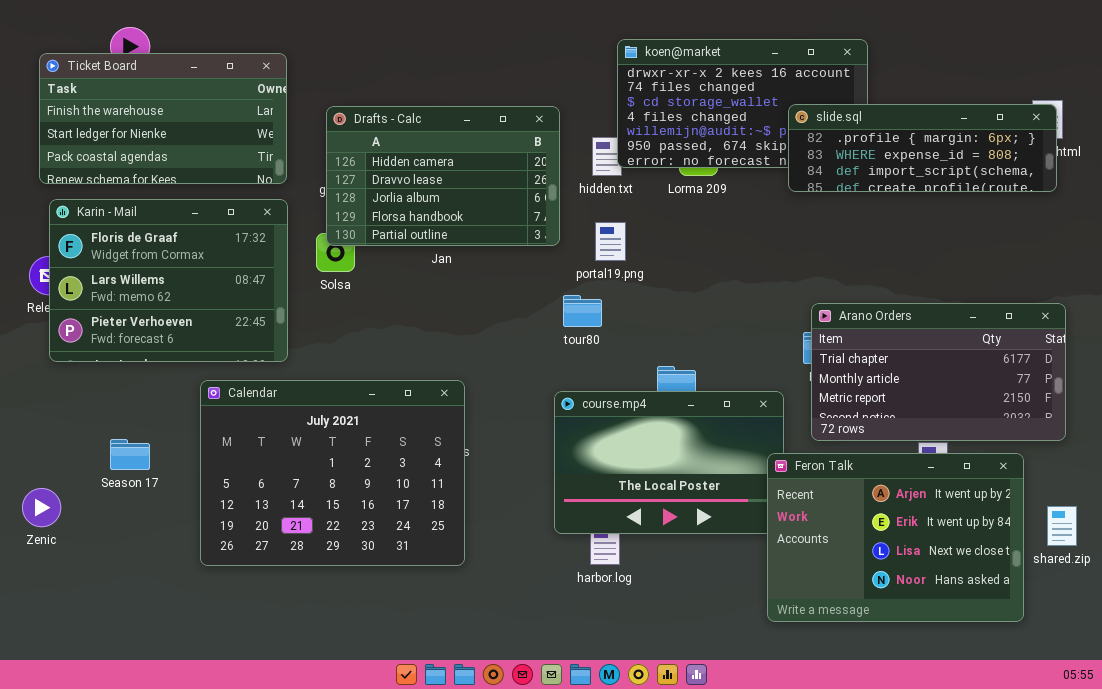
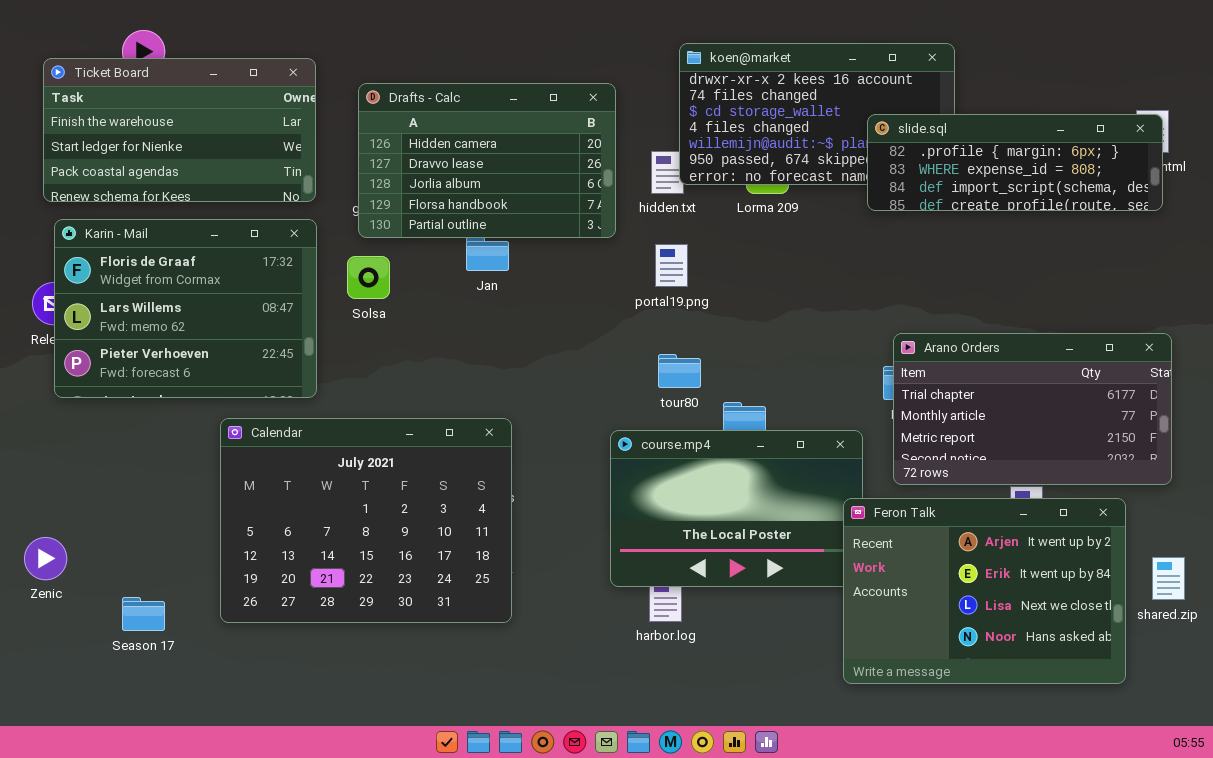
Drafts - Calc: [326,106,560,246] -> [358,83,616,238], moved
tour80: [563,295,602,327] -> [658,354,701,388], moved
Season 17: [110,439,150,470] -> [122,597,165,631], moved

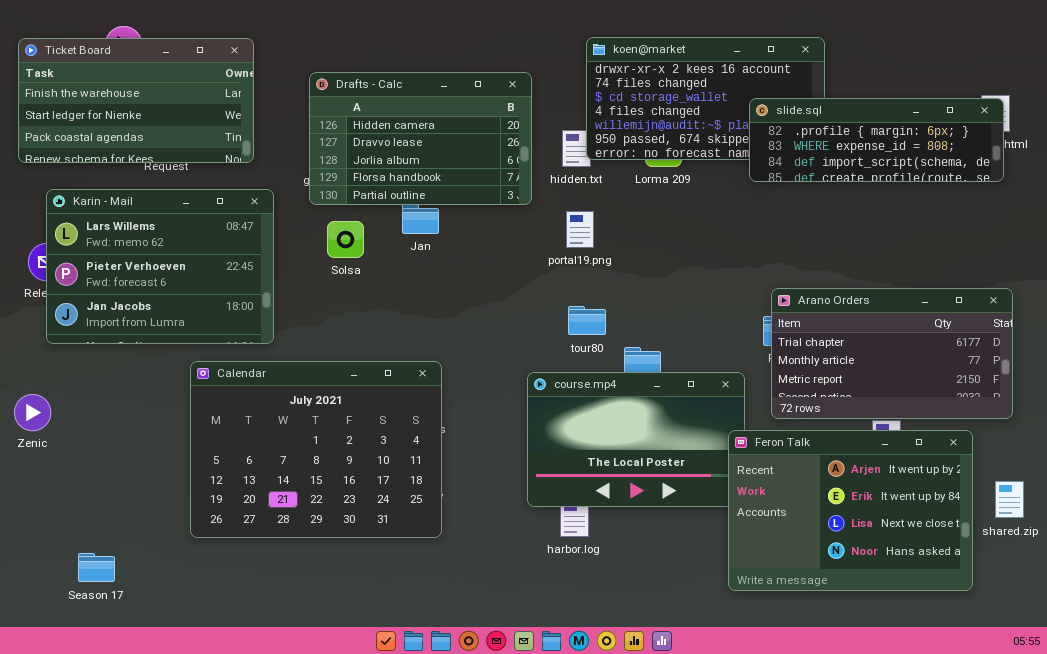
Ticket Board: [43,58,316,202] -> [18,38,254,163], moved
Karin - Mail: [54,219,317,398] -> [46,189,274,344], scrolled down 1 row
Solsa: [347,256,390,299] -> [327,221,364,258], moved
Zenic: [24,537,67,580] -> [14,394,51,431], moved
Season 17: [122,597,165,631] -> [78,553,115,582], moved

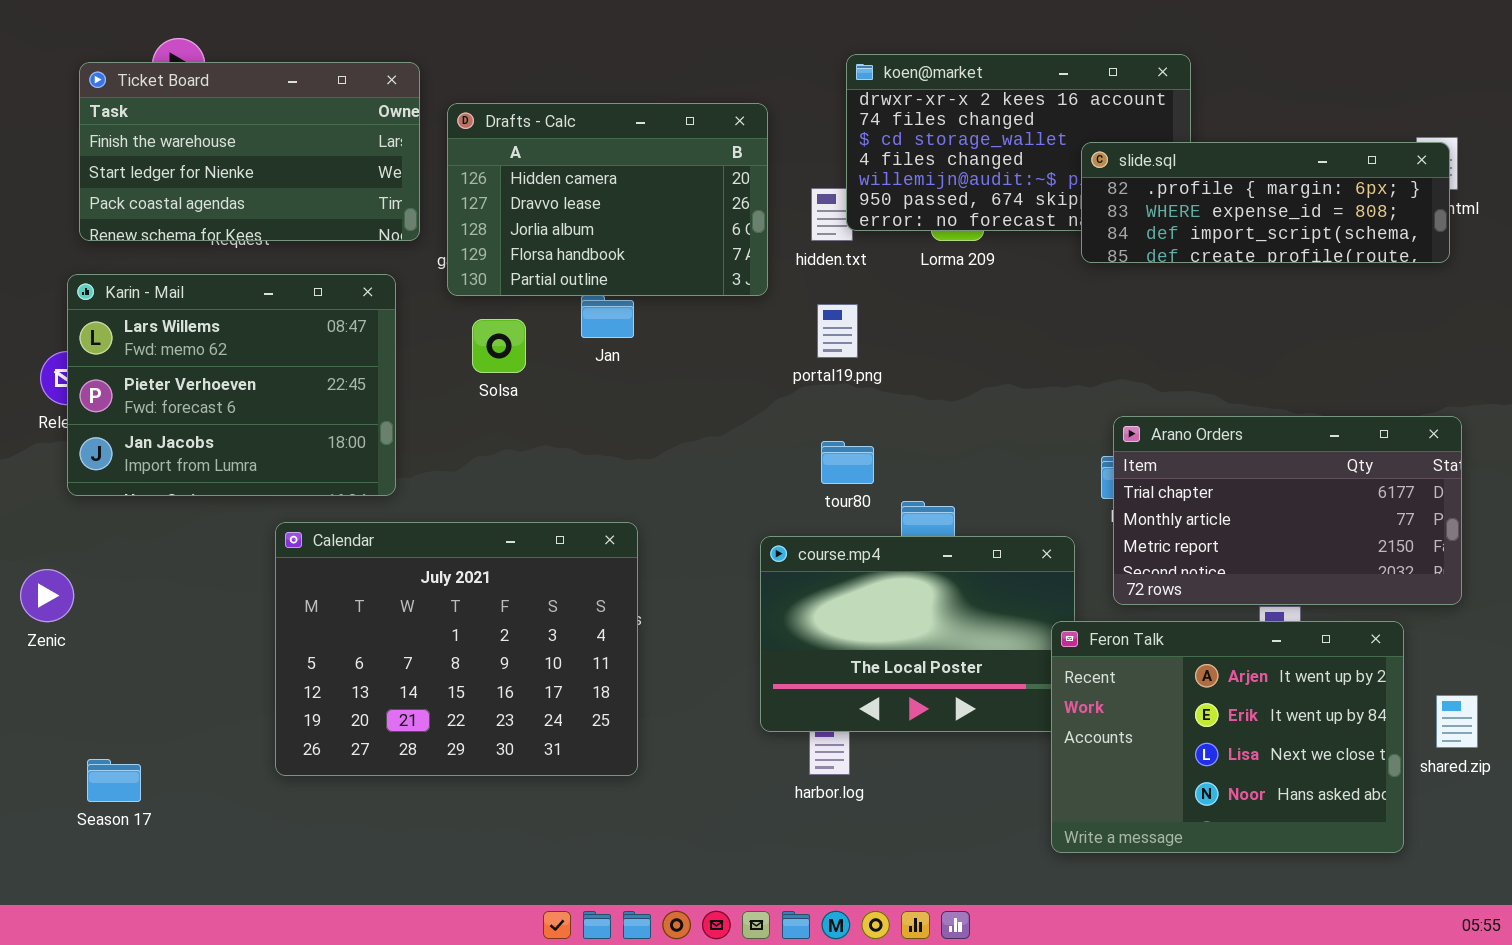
Ticket Board: [18,38,254,163] -> [79,62,420,241], moved
Season 17: [78,553,115,582] -> [87,759,141,802], moved

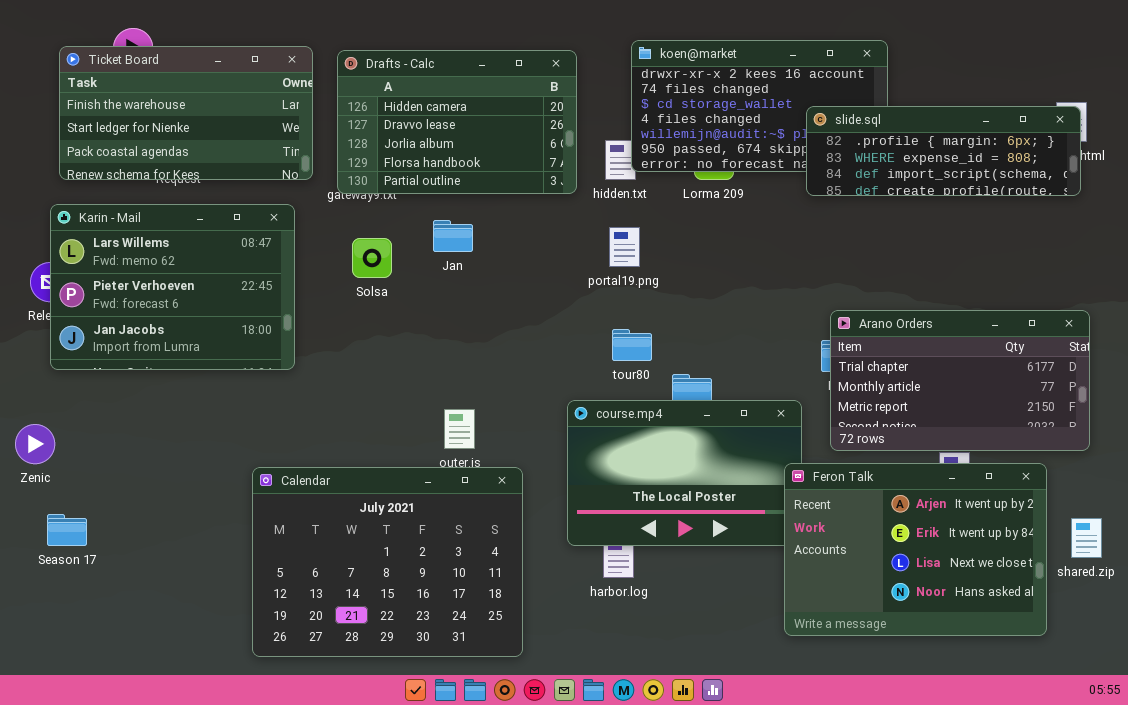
Drafts - Calc: [447,103,768,296] -> [337,50,577,194], moved
Calendar: [275,522,638,776] -> [252,467,523,657], moved
Season 17: [87,759,141,802] -> [47,514,87,546], moved

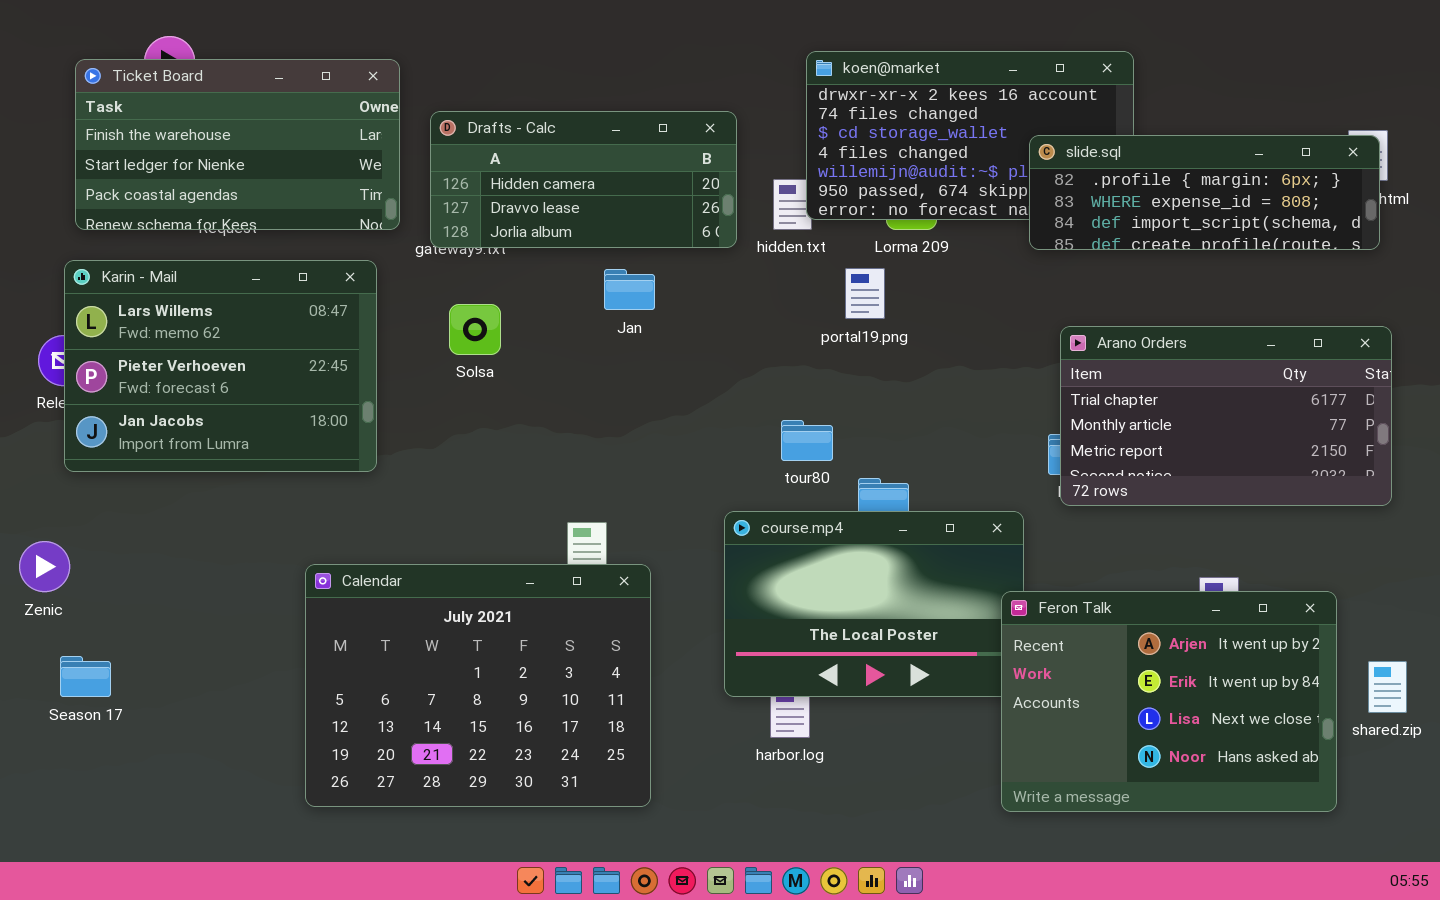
Drafts - Calc: [337,50,577,194] -> [430,111,737,248], resized
Jan: [433,220,473,252] -> [604,269,655,310], moved
portal19.png: [609,227,640,267] -> [845,268,885,319], moved
Arano Orders: [830,310,1090,451] -> [1060,326,1392,506], moved
Calendar: [252,467,523,657] -> [305,564,651,807], moved

